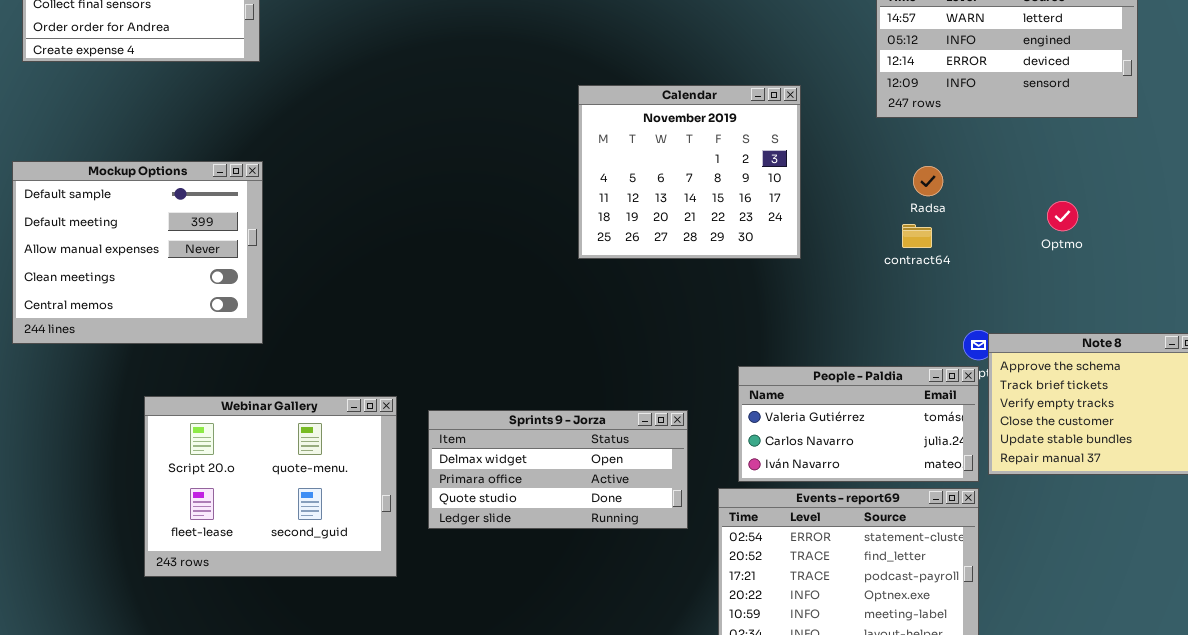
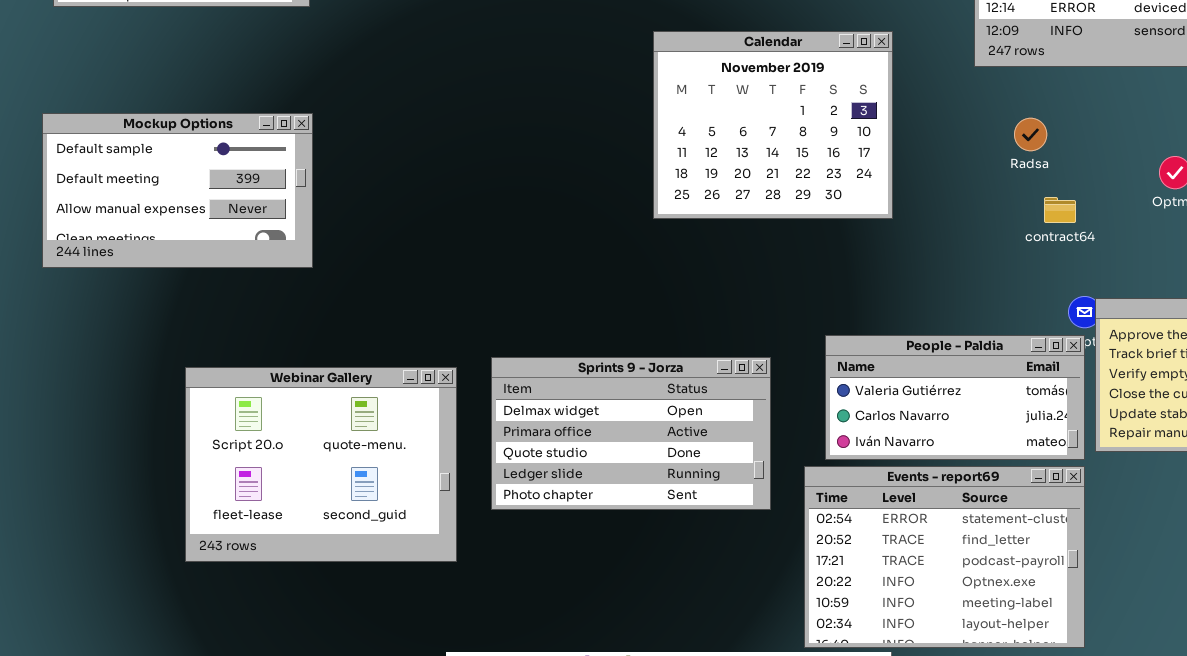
Mockup Options: [12,161,263,344] -> [42,113,313,268], resized
contract64: [902,224,932,248] -> [1044,197,1076,223], moved
Sprints 9 - Jorza: [428,410,688,529] -> [491,357,771,510], resized

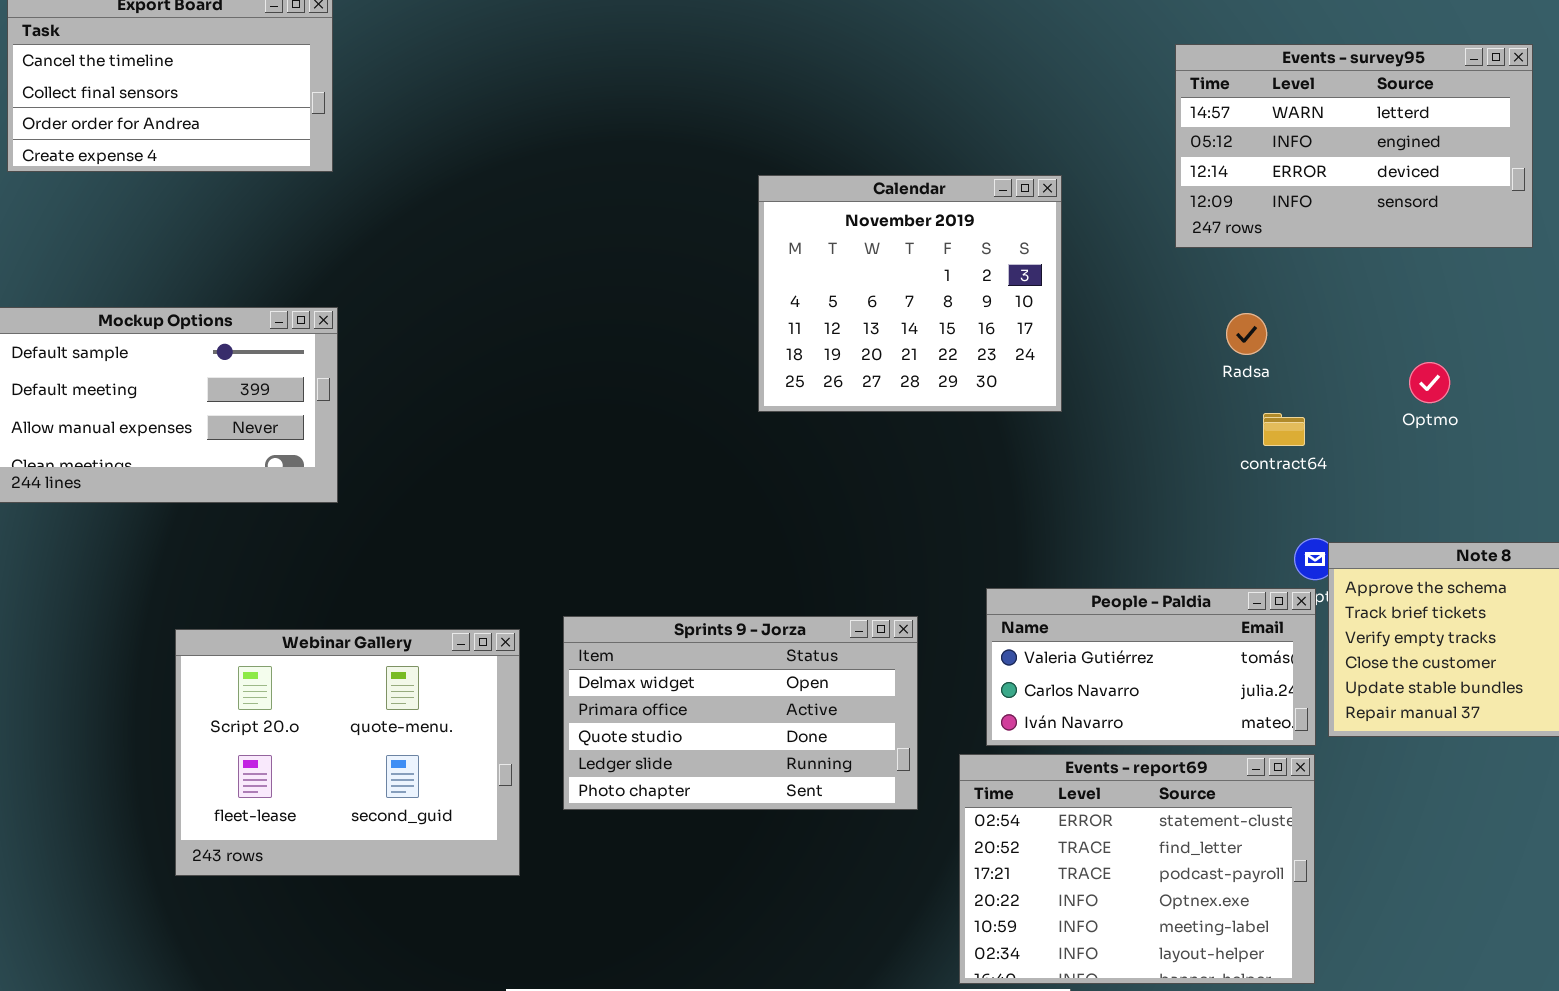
Calendar: [653,31,893,219] -> [758,175,1062,412], moved

